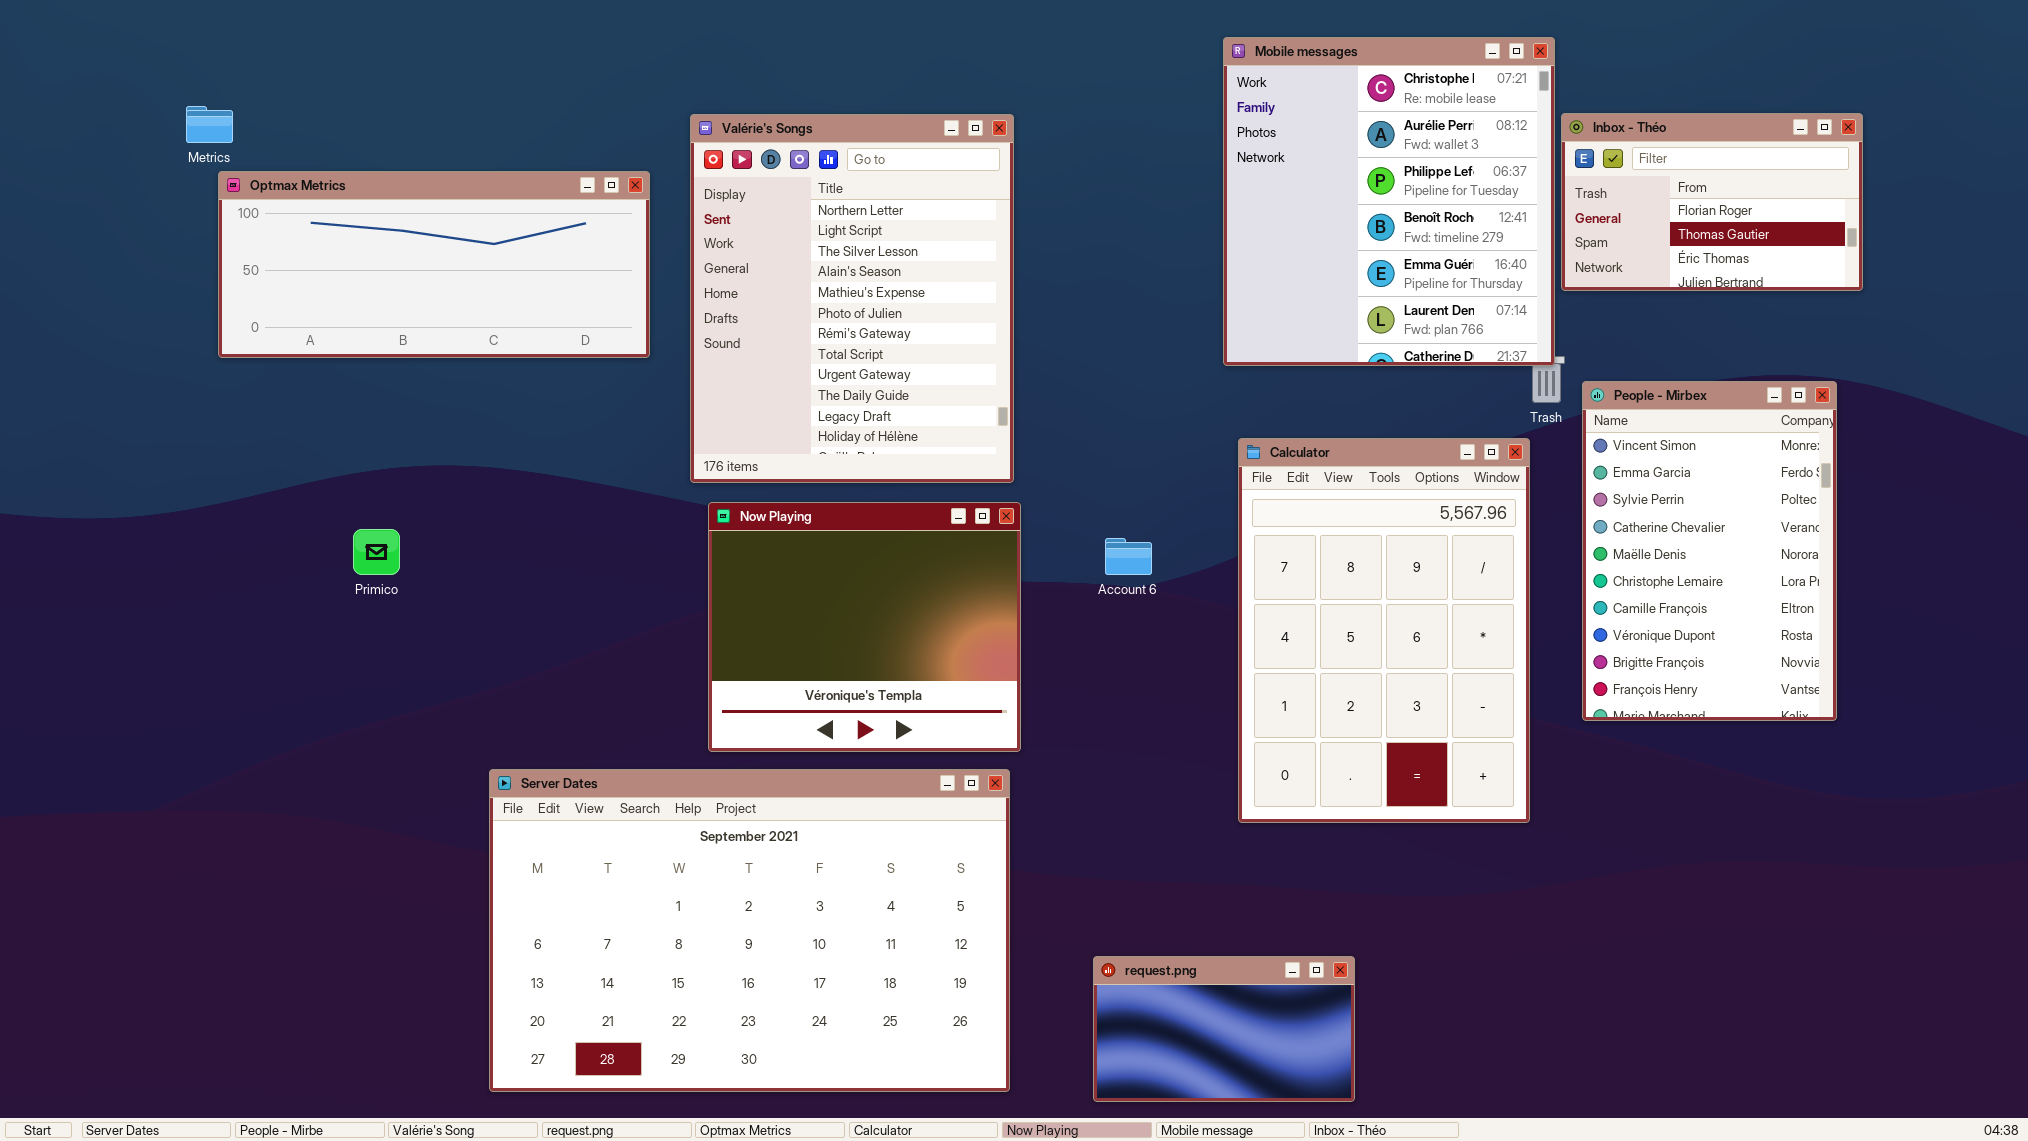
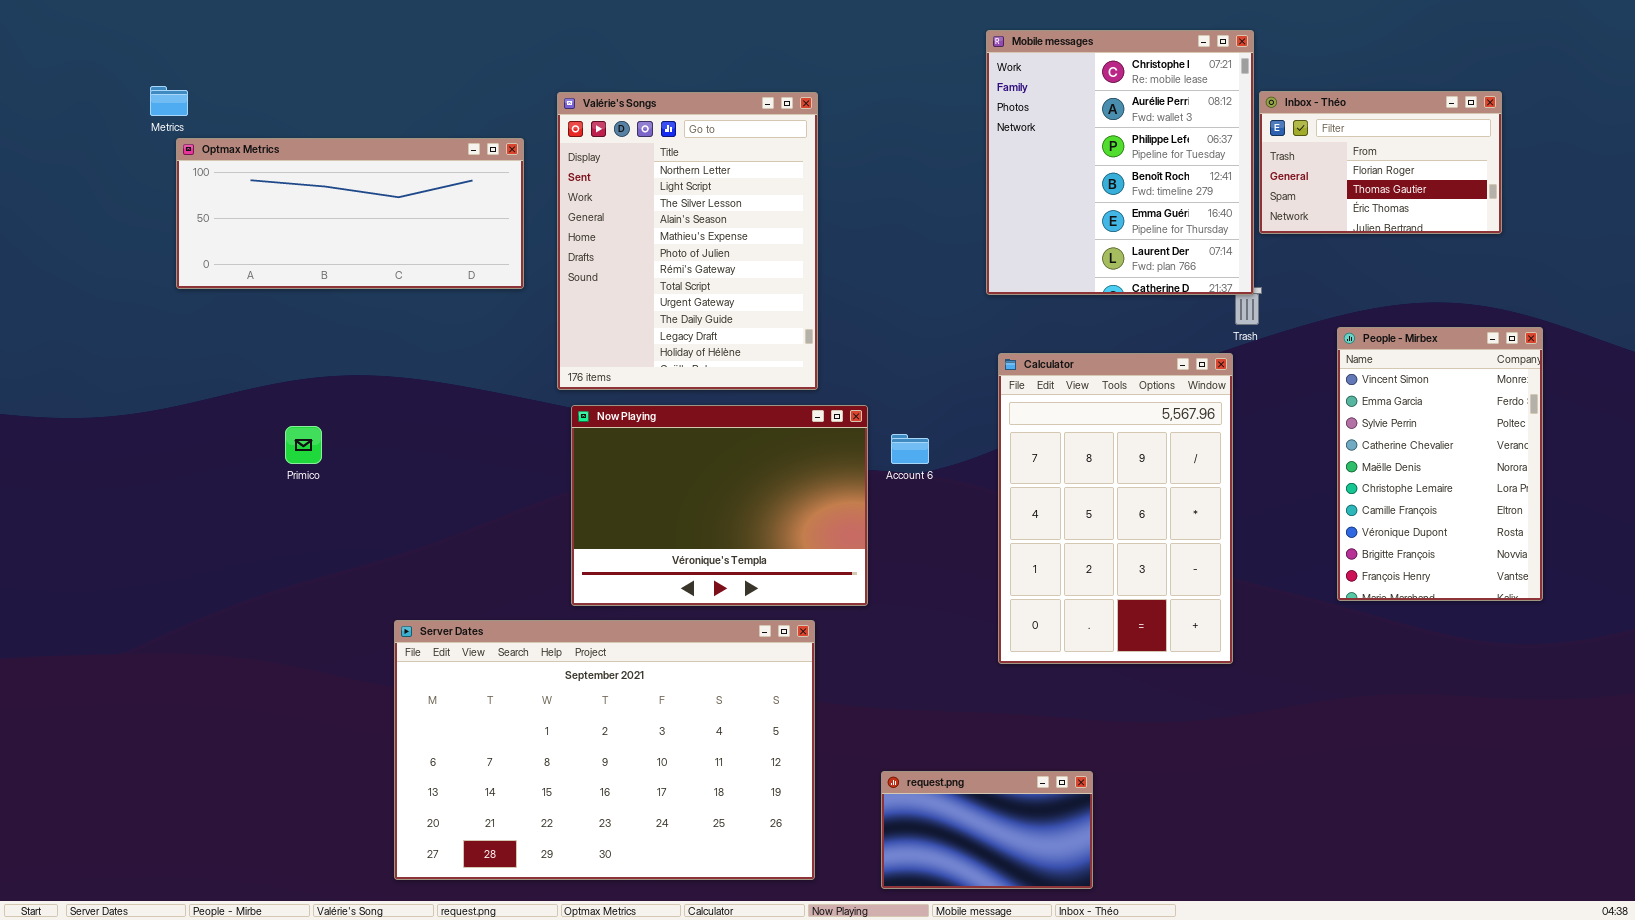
People - Mirbex: [1582,381,1837,721] -> [1337,327,1543,601], moved
Now Playing: [708,502,1021,752] -> [571,405,868,606], resized

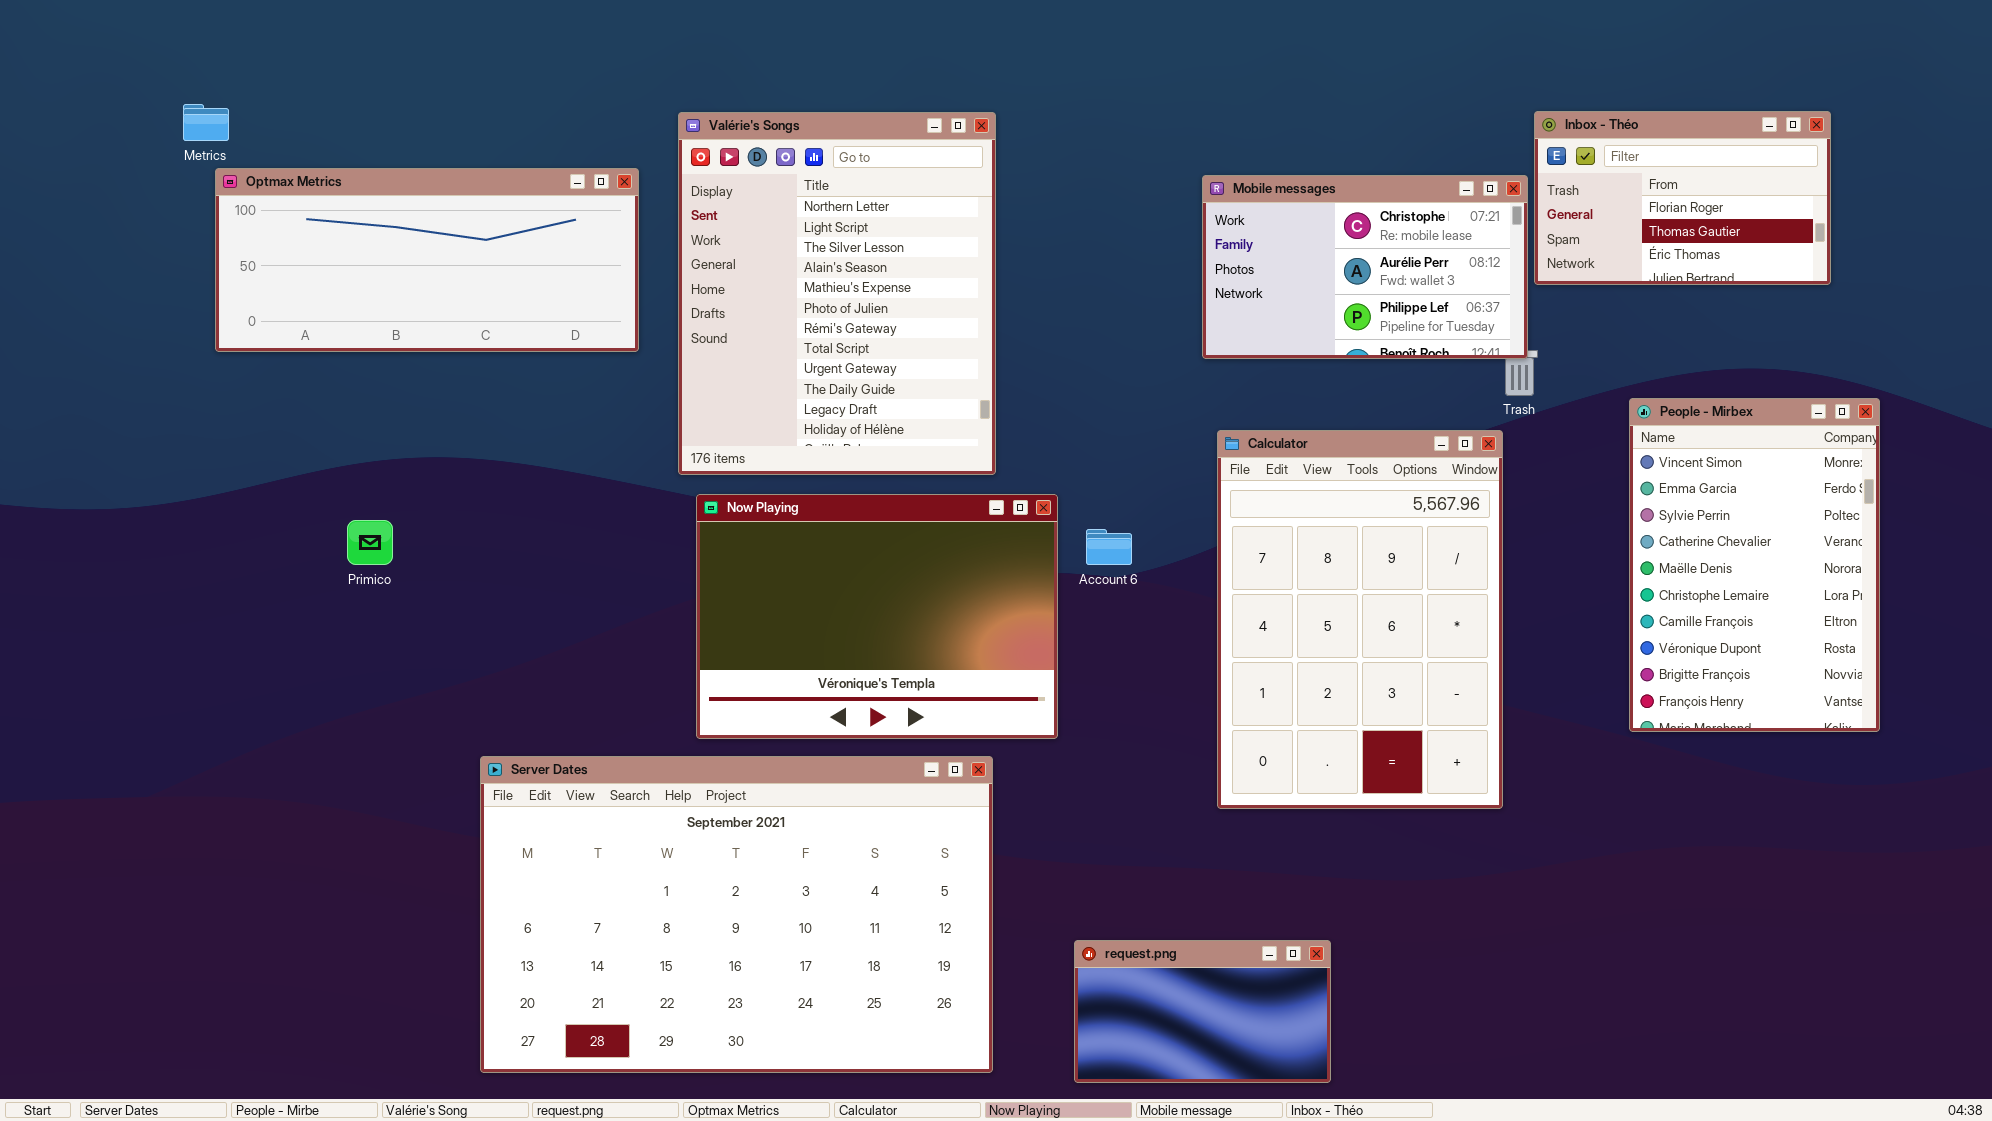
Mobile messages: [986,30,1254,295] -> [1202,175,1528,359], resized

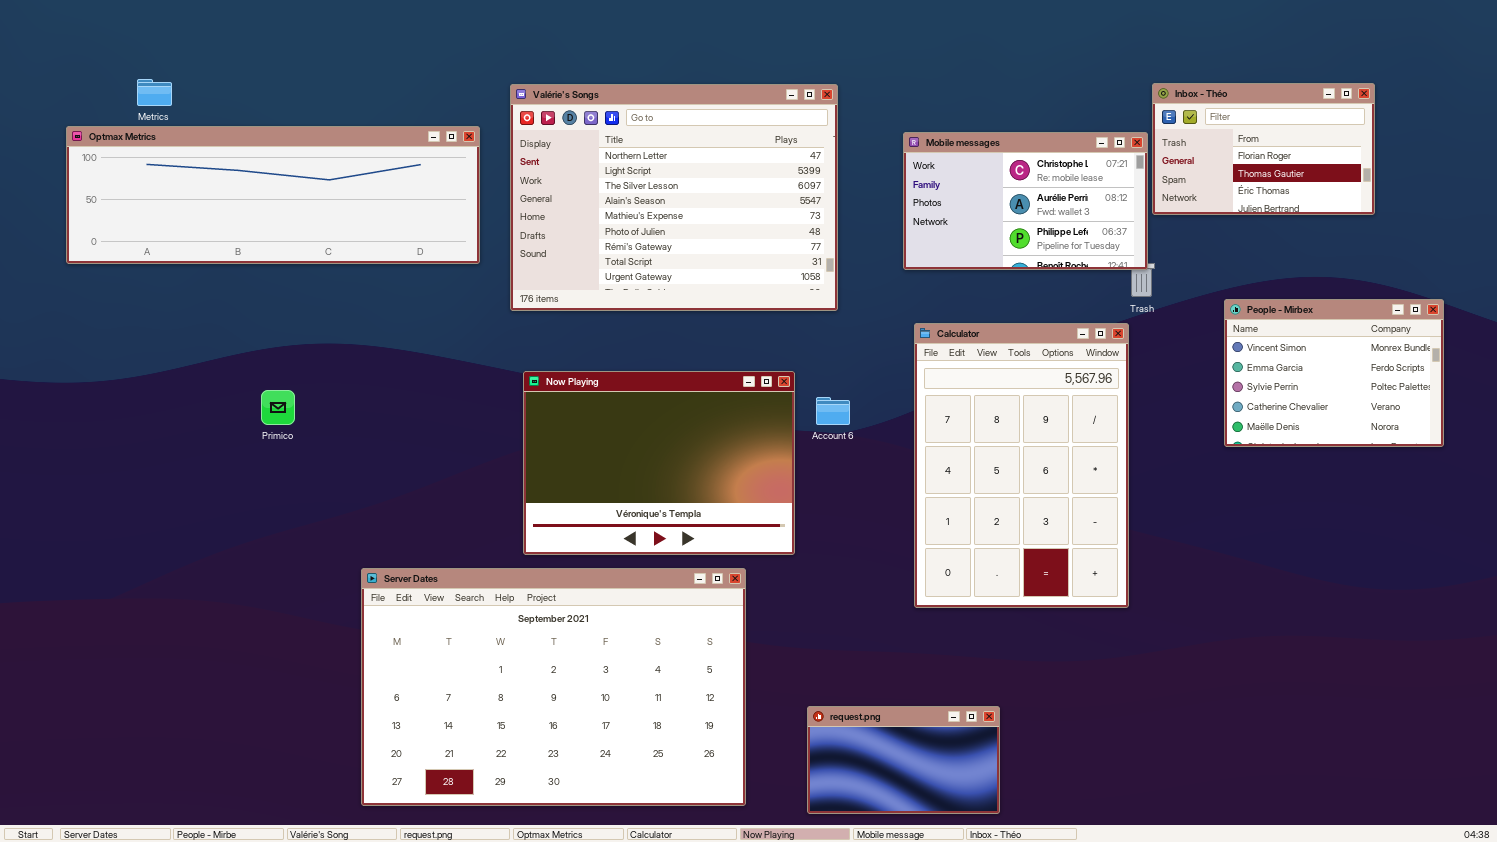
Valérie's Songs: [678,112,996,475] -> [510,84,838,311], resized
Optmax Metrics: [215,168,639,352] -> [66,126,480,264], resized
People - Mirbex: [1629,398,1880,732] -> [1224,299,1444,447], resized

